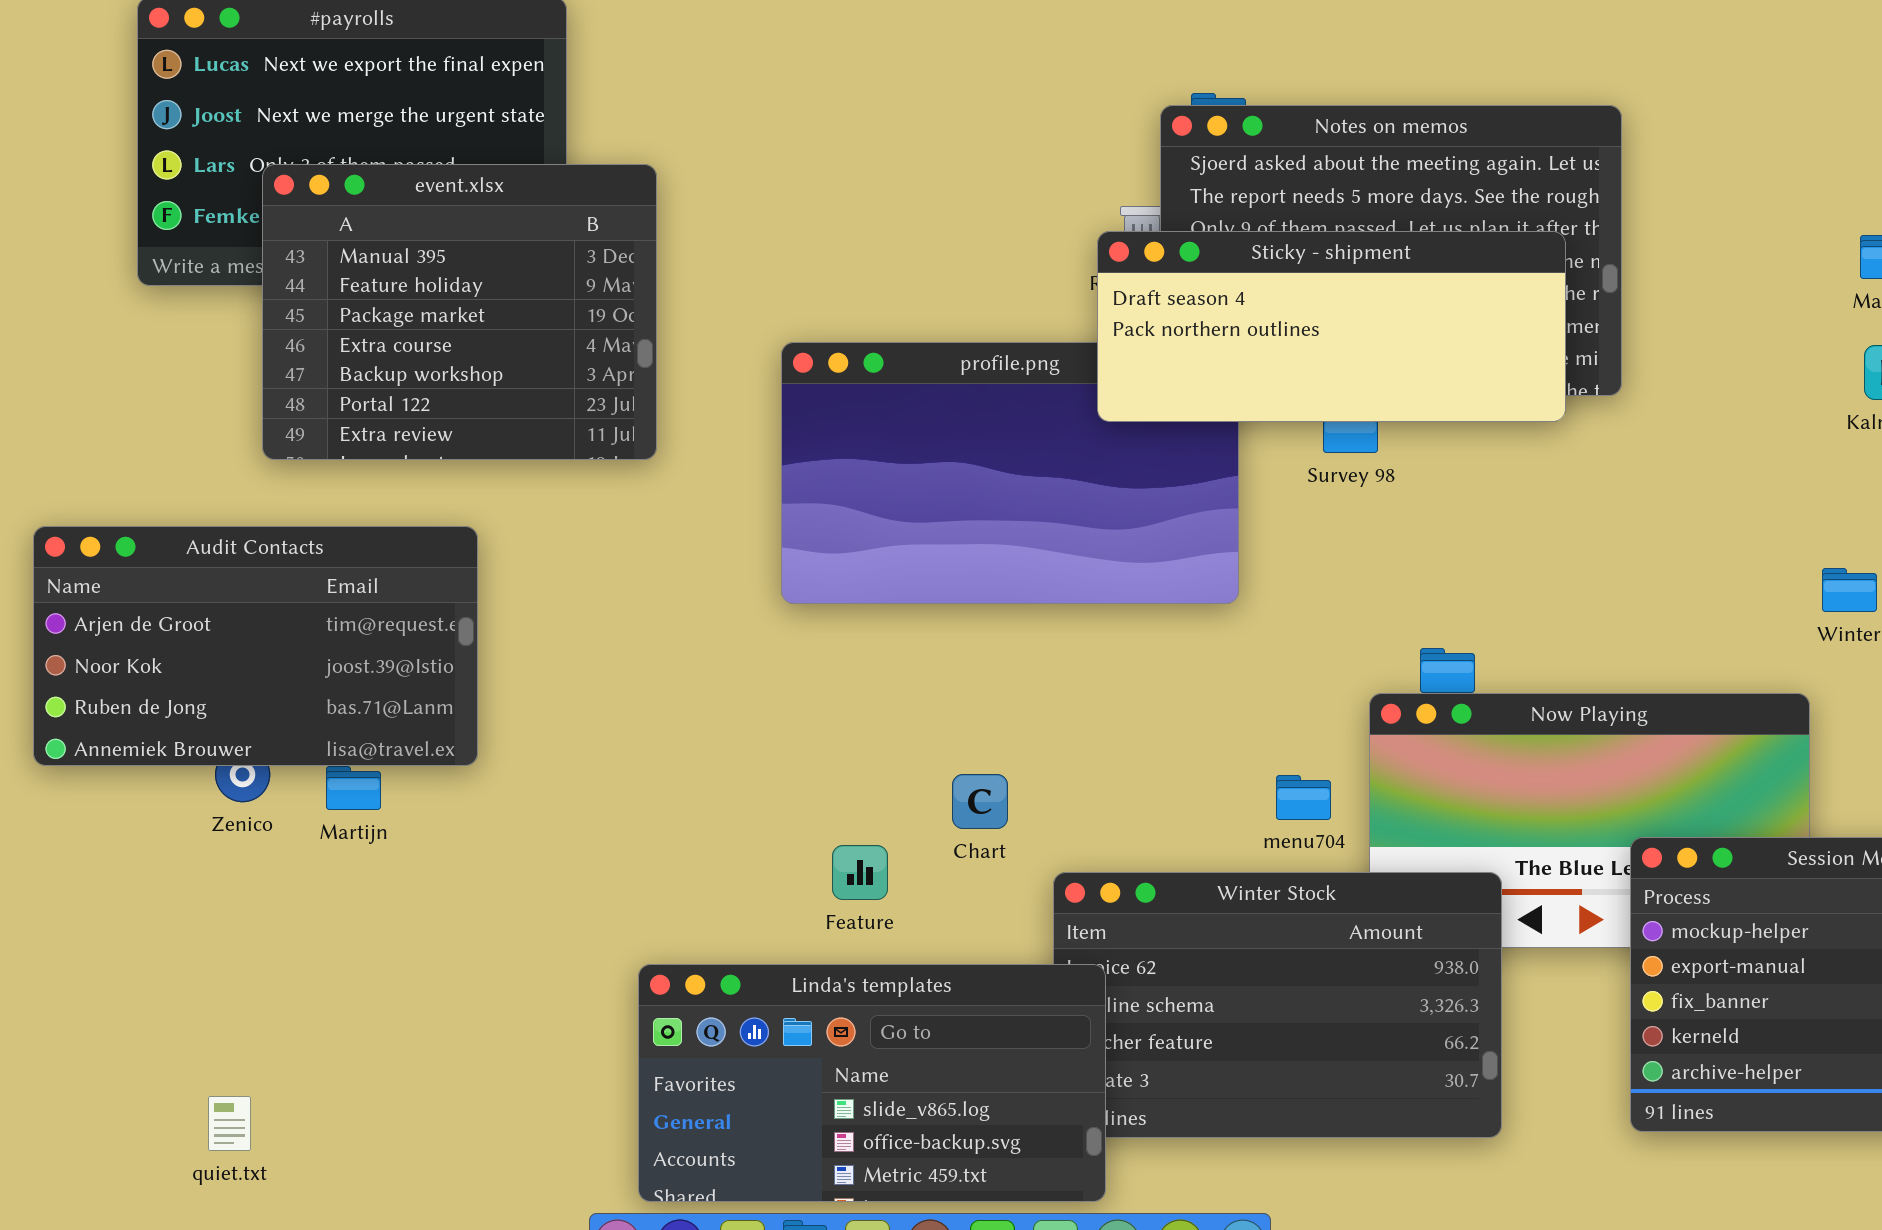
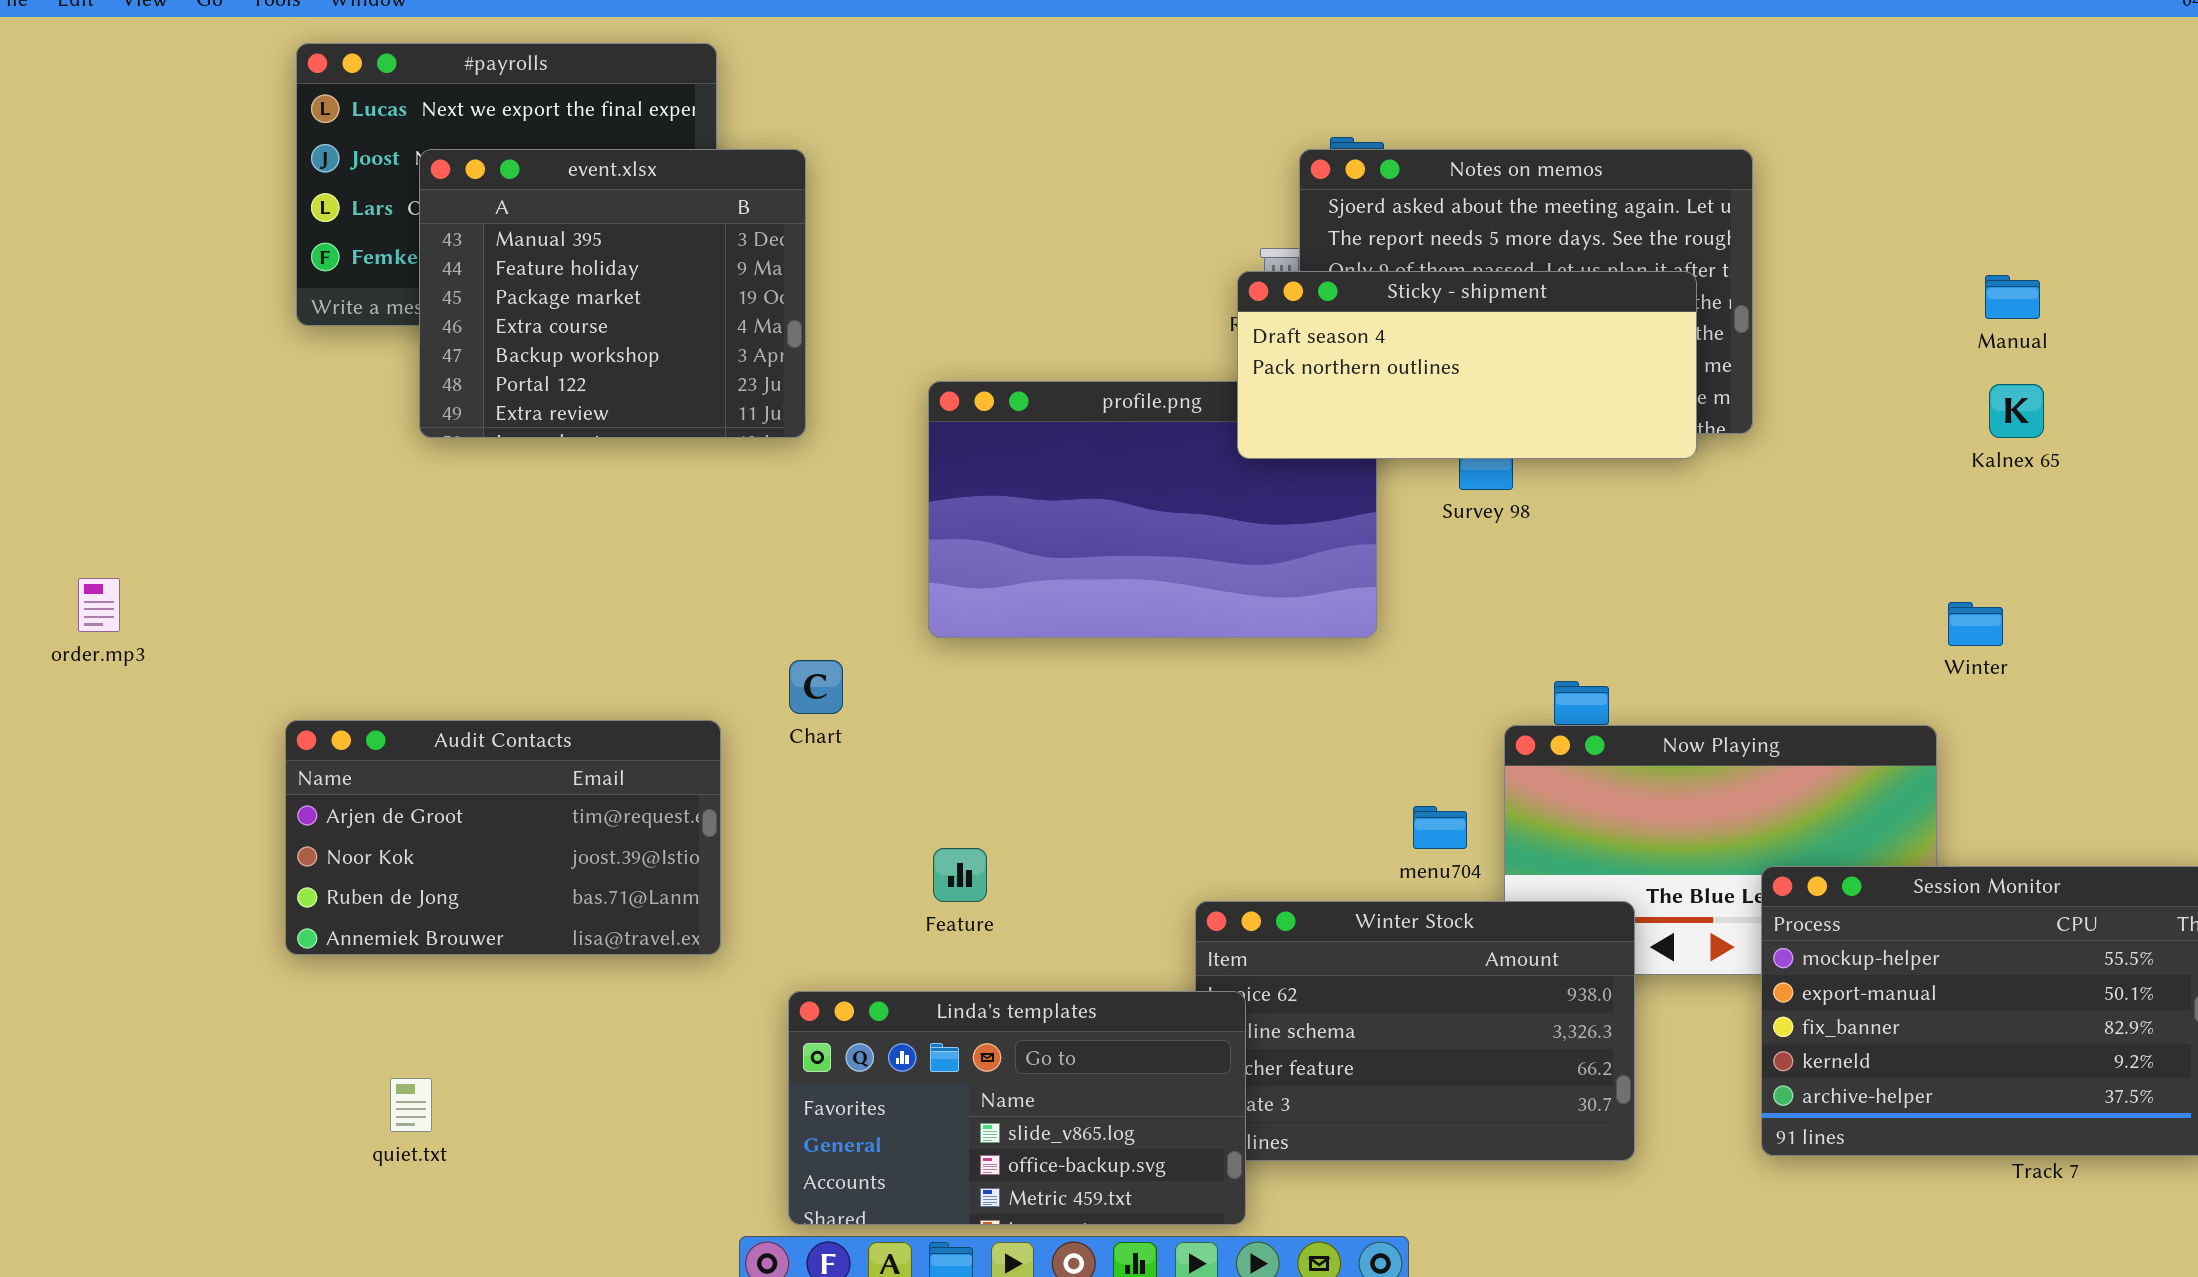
event.xlsx: [262,164,657,460] -> [419,149,806,438], moved
Audit Contacts: [33,526,478,766] -> [285,720,721,955], moved
Chart: [952,774,1008,829] -> [789,660,843,714], moved
Feature: [832,845,888,900] -> [933,848,987,902], moved
quiet.txt: [208,1096,251,1151] -> [390,1078,432,1132], moved

